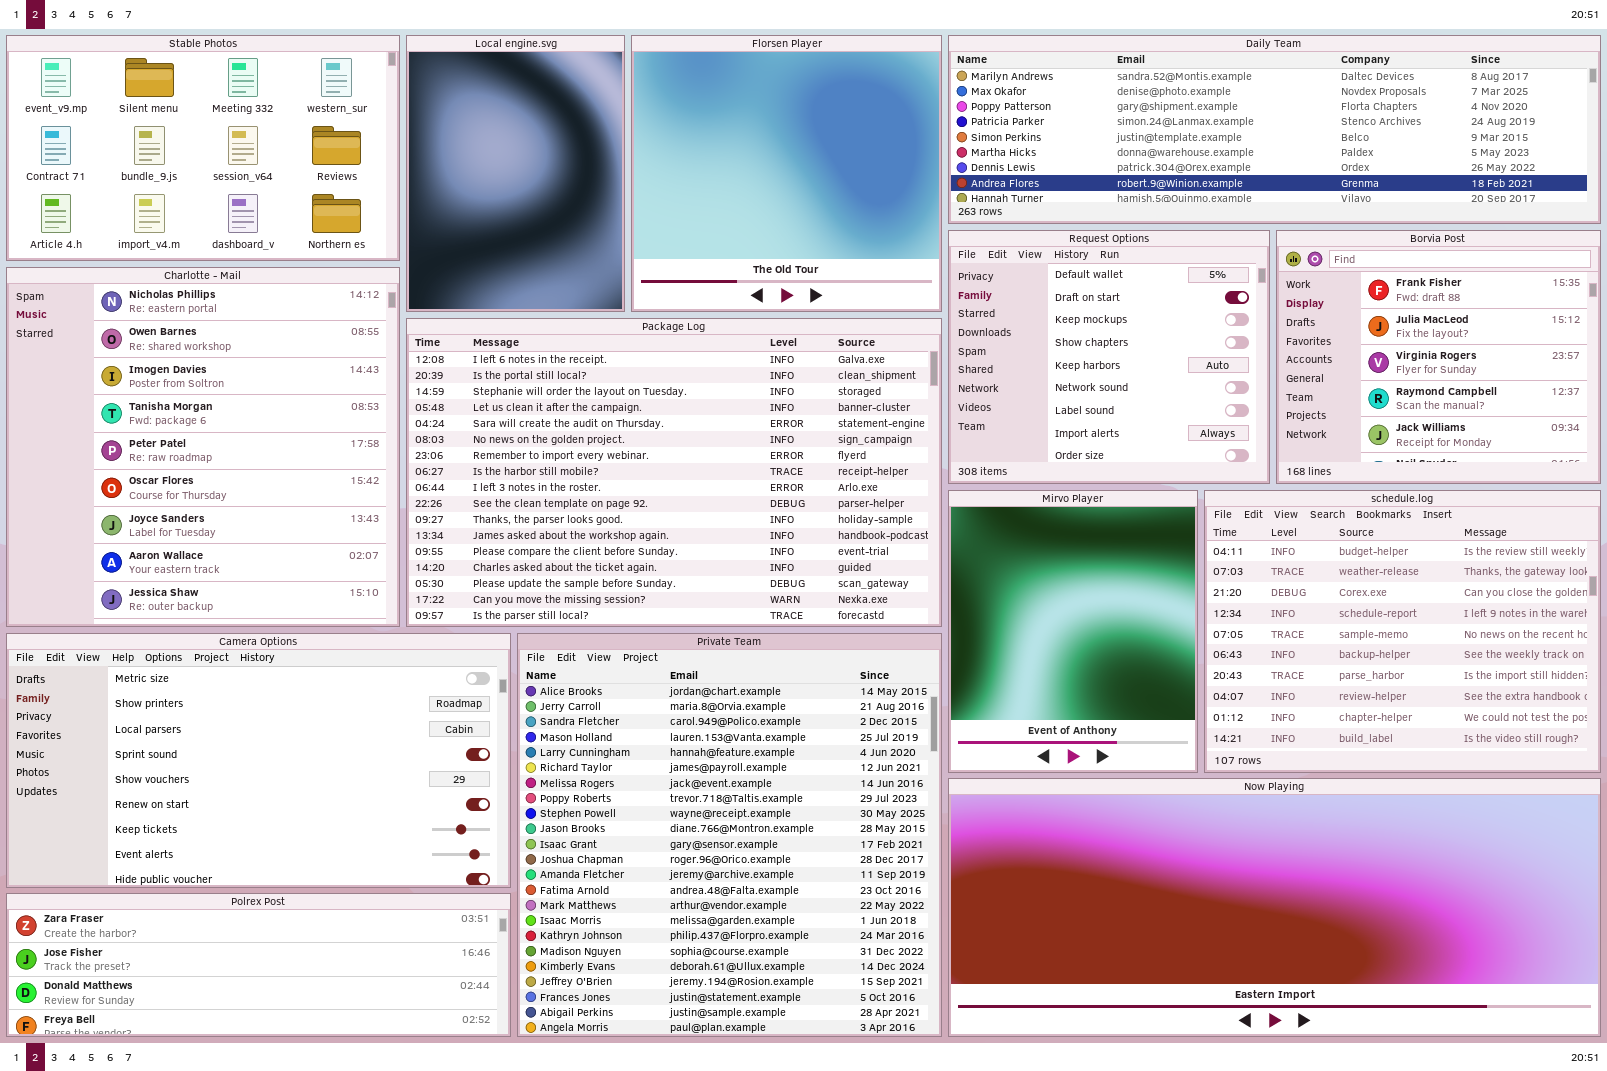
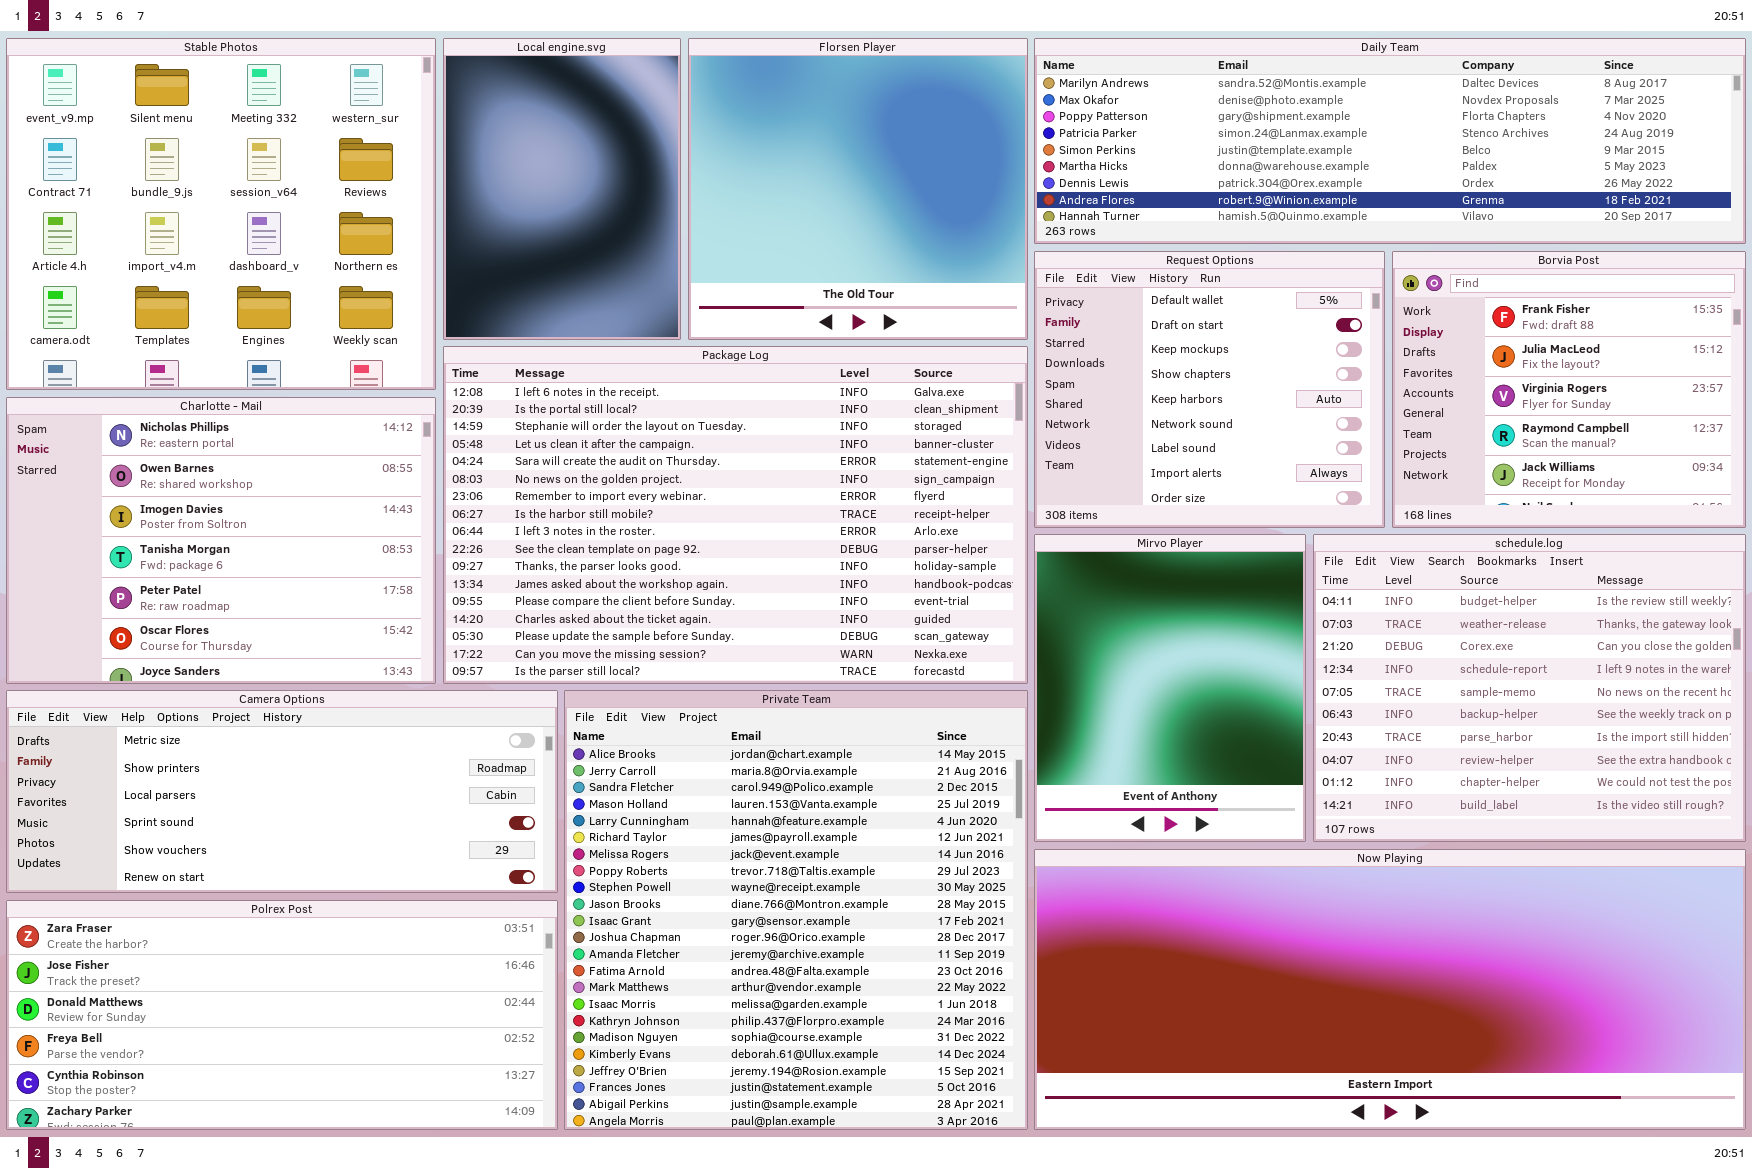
Stable Photos: [6,35,400,261] -> [6,38,436,390], resized
Charlotte - Mail: [6,267,400,627] -> [6,397,436,684], resized
Camera Options: [6,633,511,888] -> [6,690,558,893], resized
Polrex Post: [6,893,511,1037] -> [6,900,558,1130], resized

